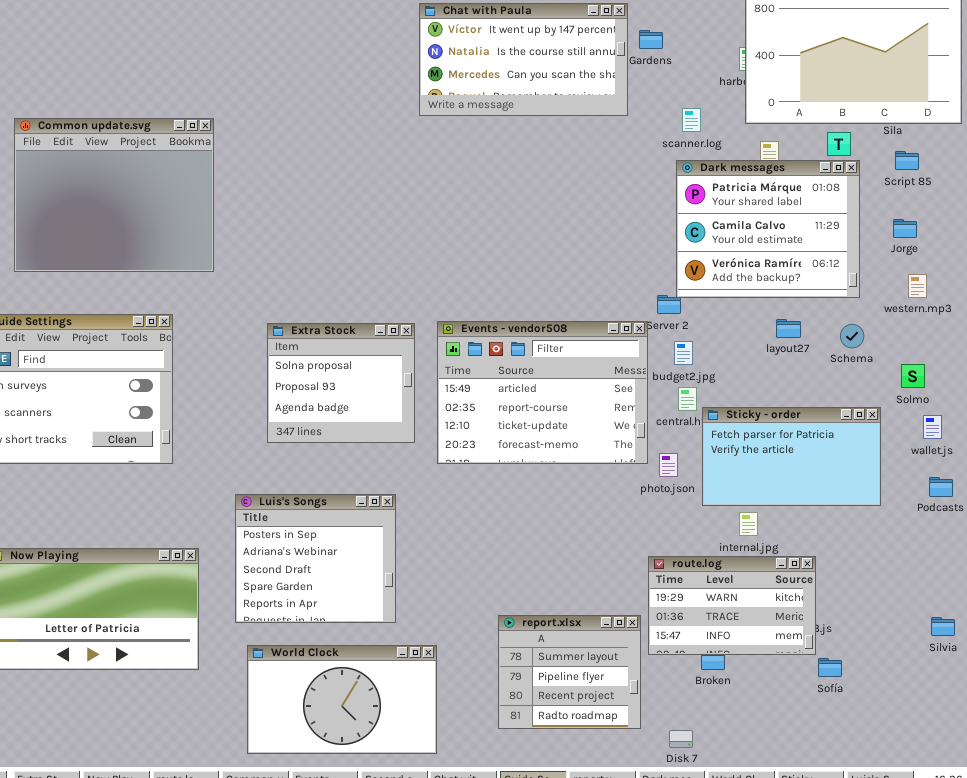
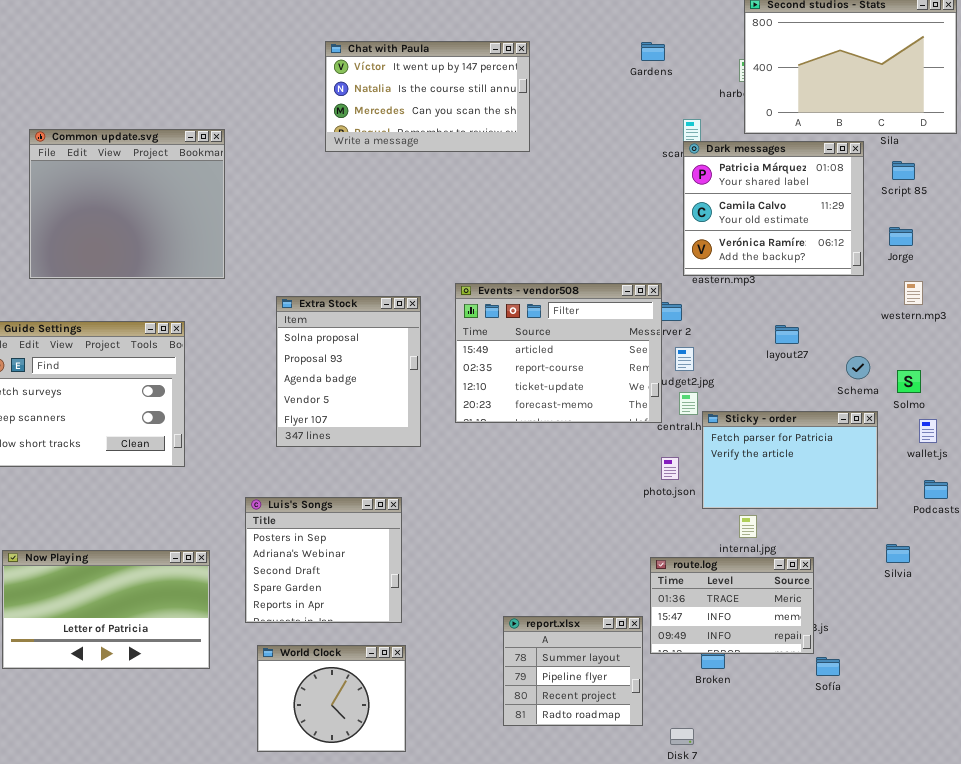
Chat with Paula: [419,3,628,116] -> [325,41,530,152], moved
Dark messages: [676,160,860,298] -> [683,141,864,276], moved
Events - vendor508: [437,321,648,464] -> [455,283,662,423], moved
Extra Stock: [267,323,415,443] -> [276,296,421,447], resized
Schema: [840,324,864,348] -> [846,356,870,379], moved
route.log: [648,556,816,655] -> [650,557,814,654], scrolled down 1 row
Silvia: [931,617,955,636] -> [886,544,910,563], moved
World Clock: [247,645,437,754] -> [257,645,406,752], resized

